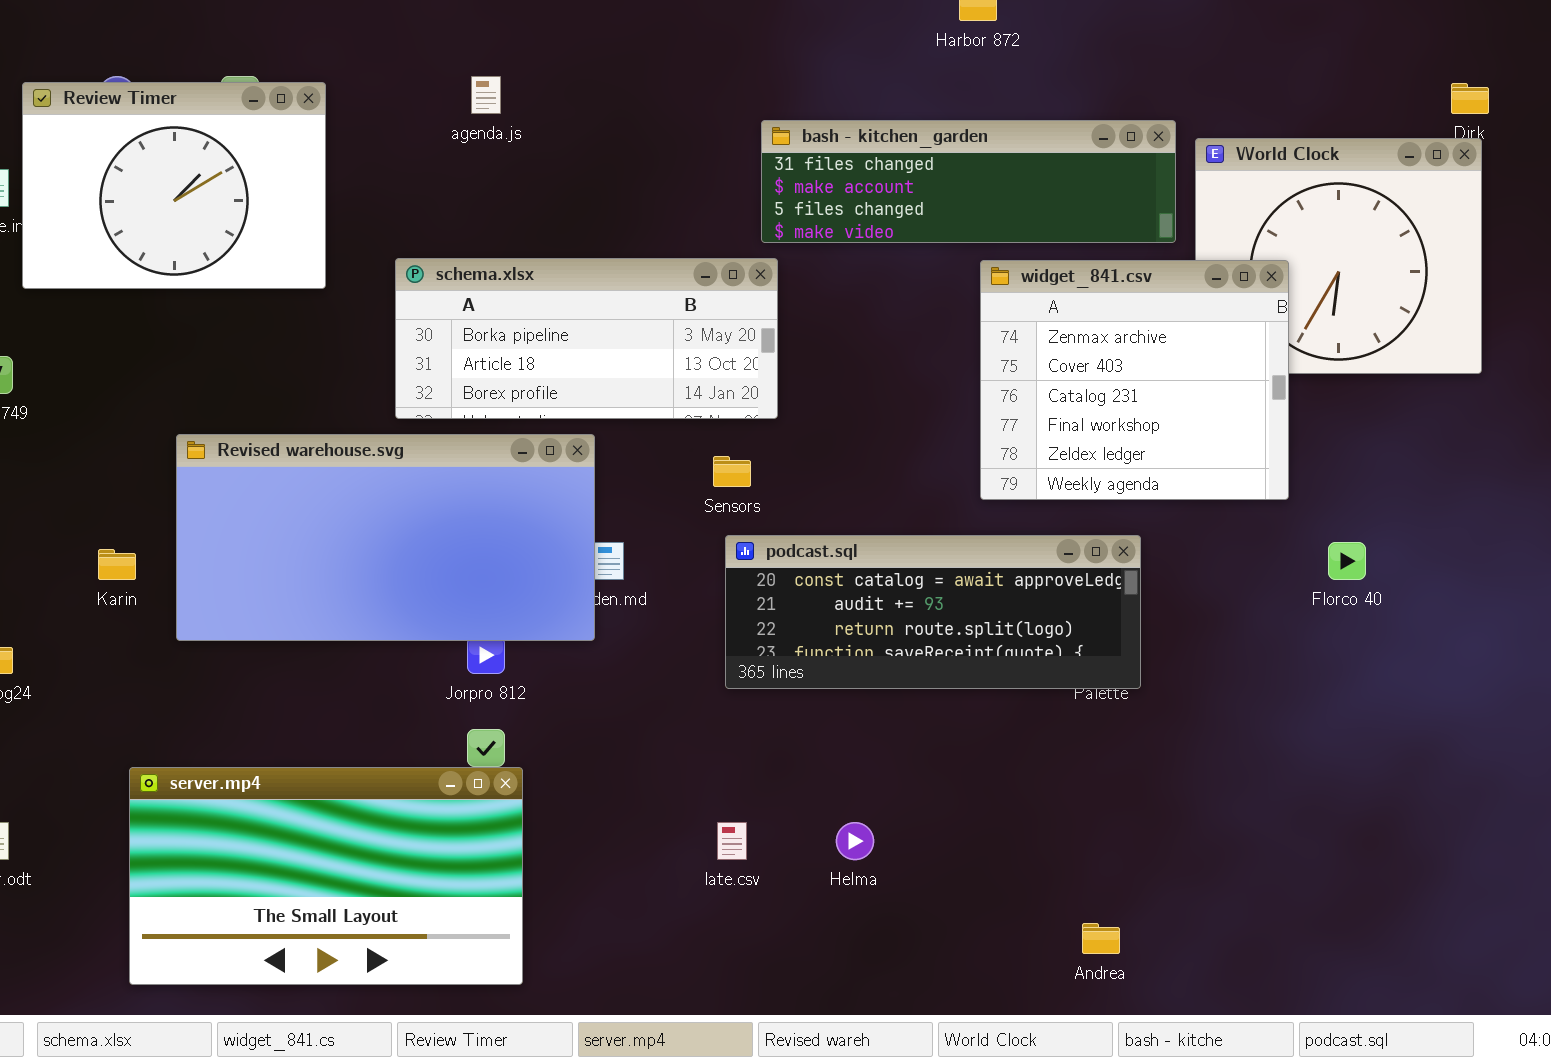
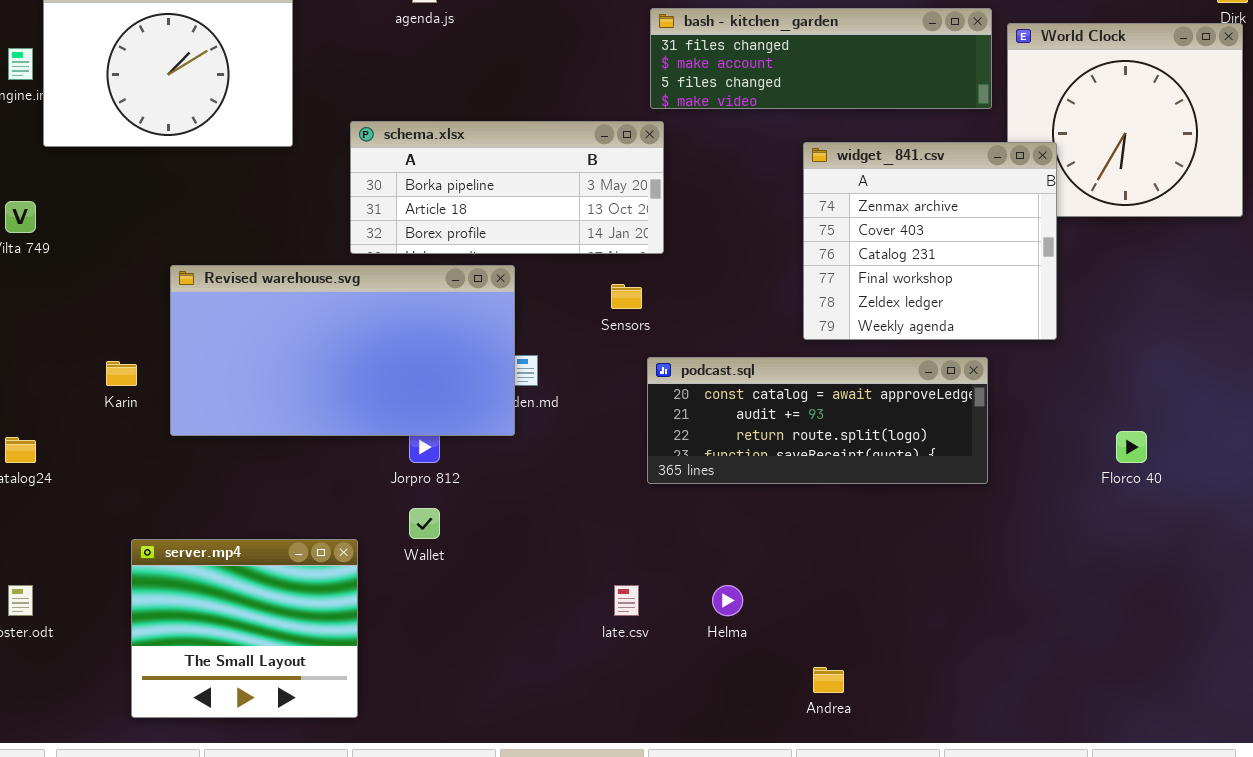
widget_841.csv: [980,260,1289,500] -> [803,142,1057,340], moved
podcast.sql: [725,535,1141,689] -> [647,357,988,484], moved
Florco 40: [1328,542,1366,580] -> [1116,431,1147,463], moved
server.mp4: [129,767,523,985] -> [131,539,358,718], resized
Andrea: [1082,923,1120,954] -> [813,667,844,693], moved

